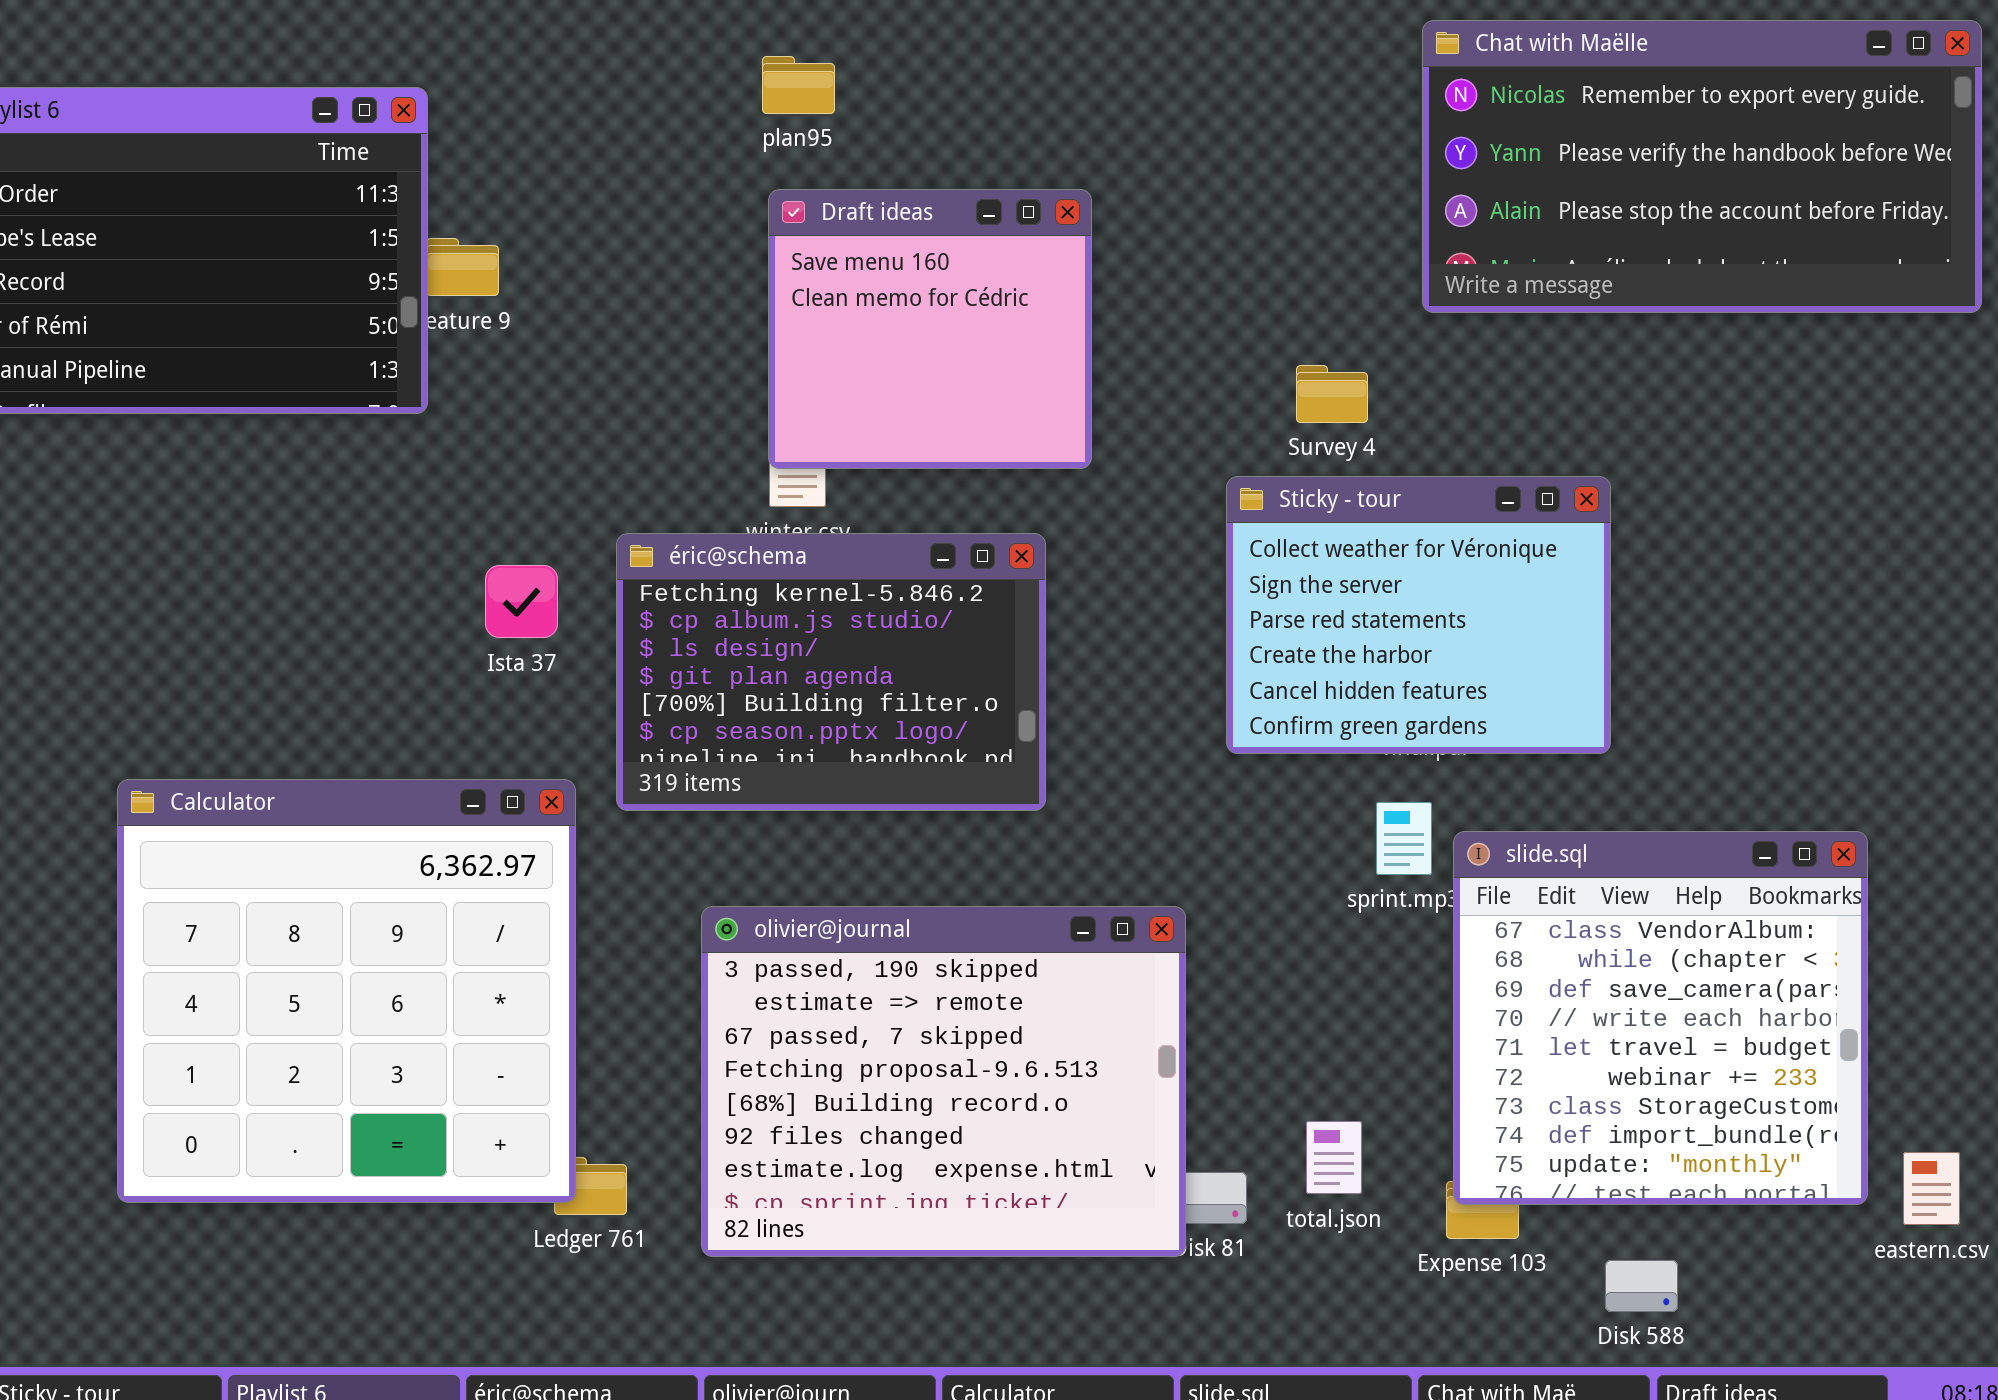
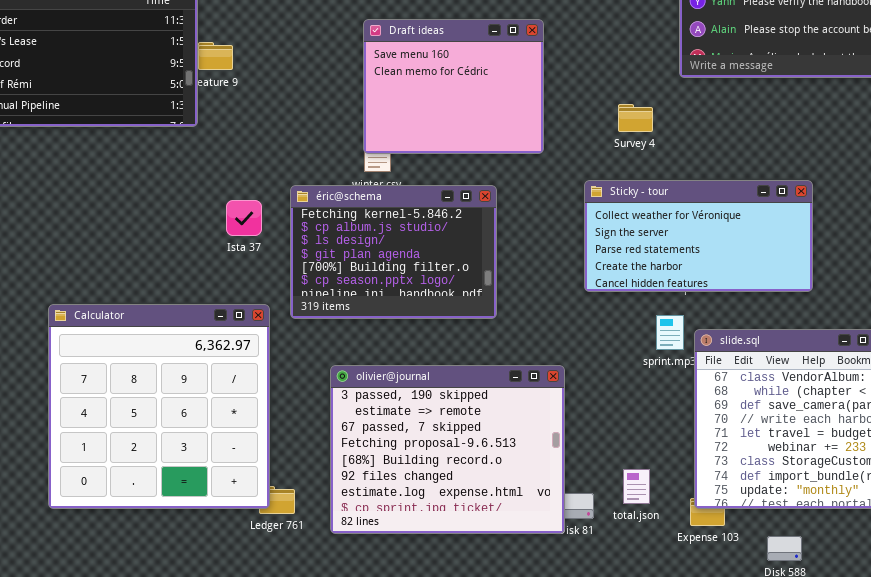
Draft ideas: [768,189,1092,469] -> [363,19,544,154], resized
Sticky - tour: [1226,476,1611,754] -> [584,180,813,292], resized

